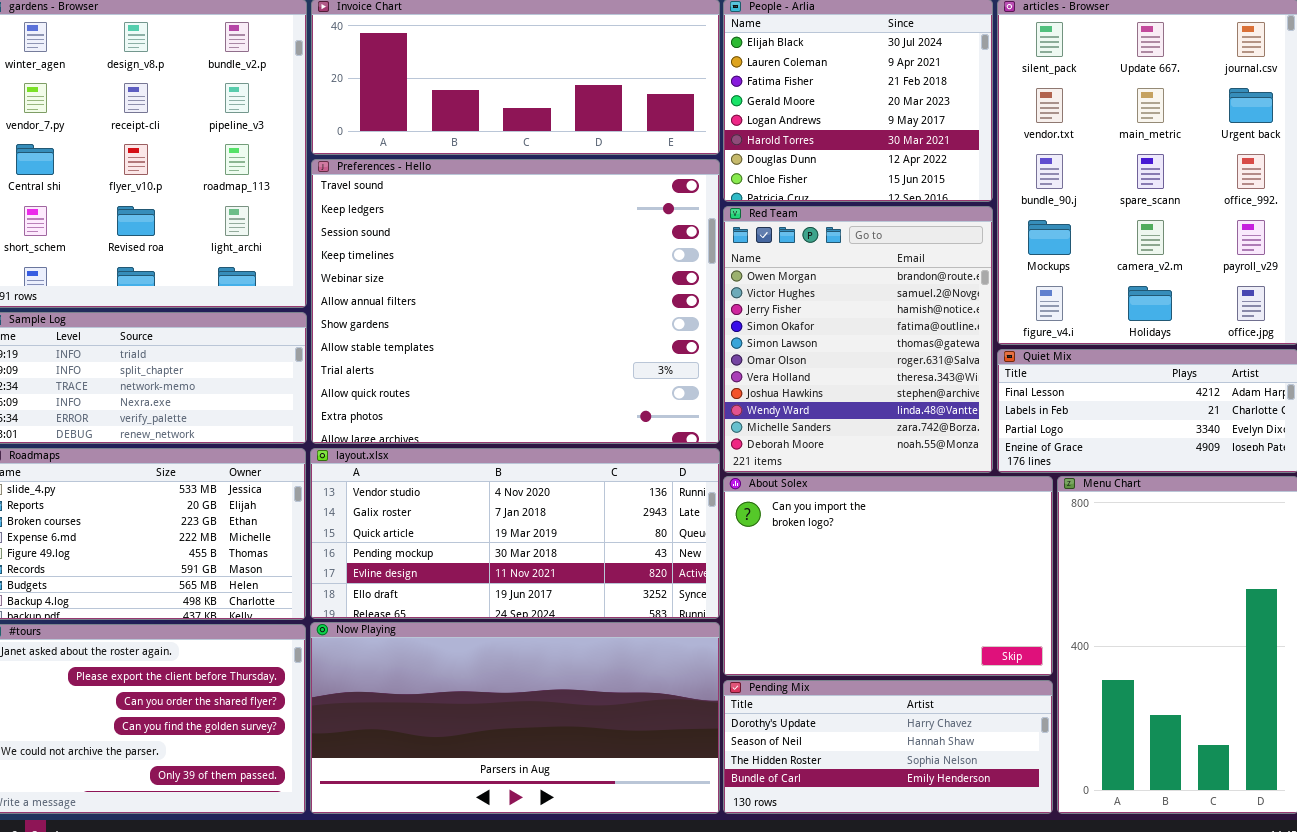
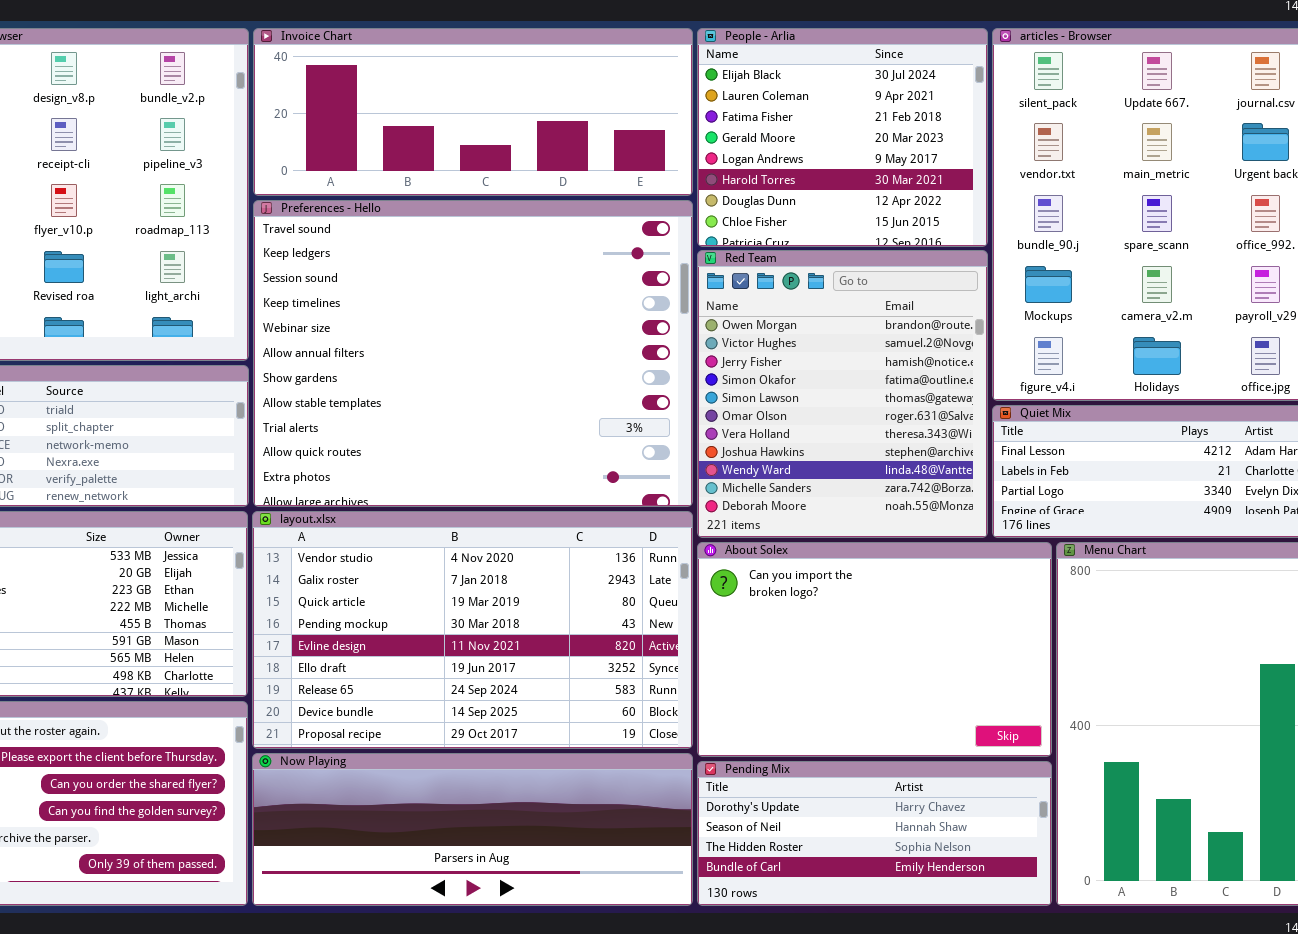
layout.xlsx: [310,448,720,619] -> [252,511,693,749], resized
Now Playing: [310,622,720,814] -> [252,753,693,906], resized

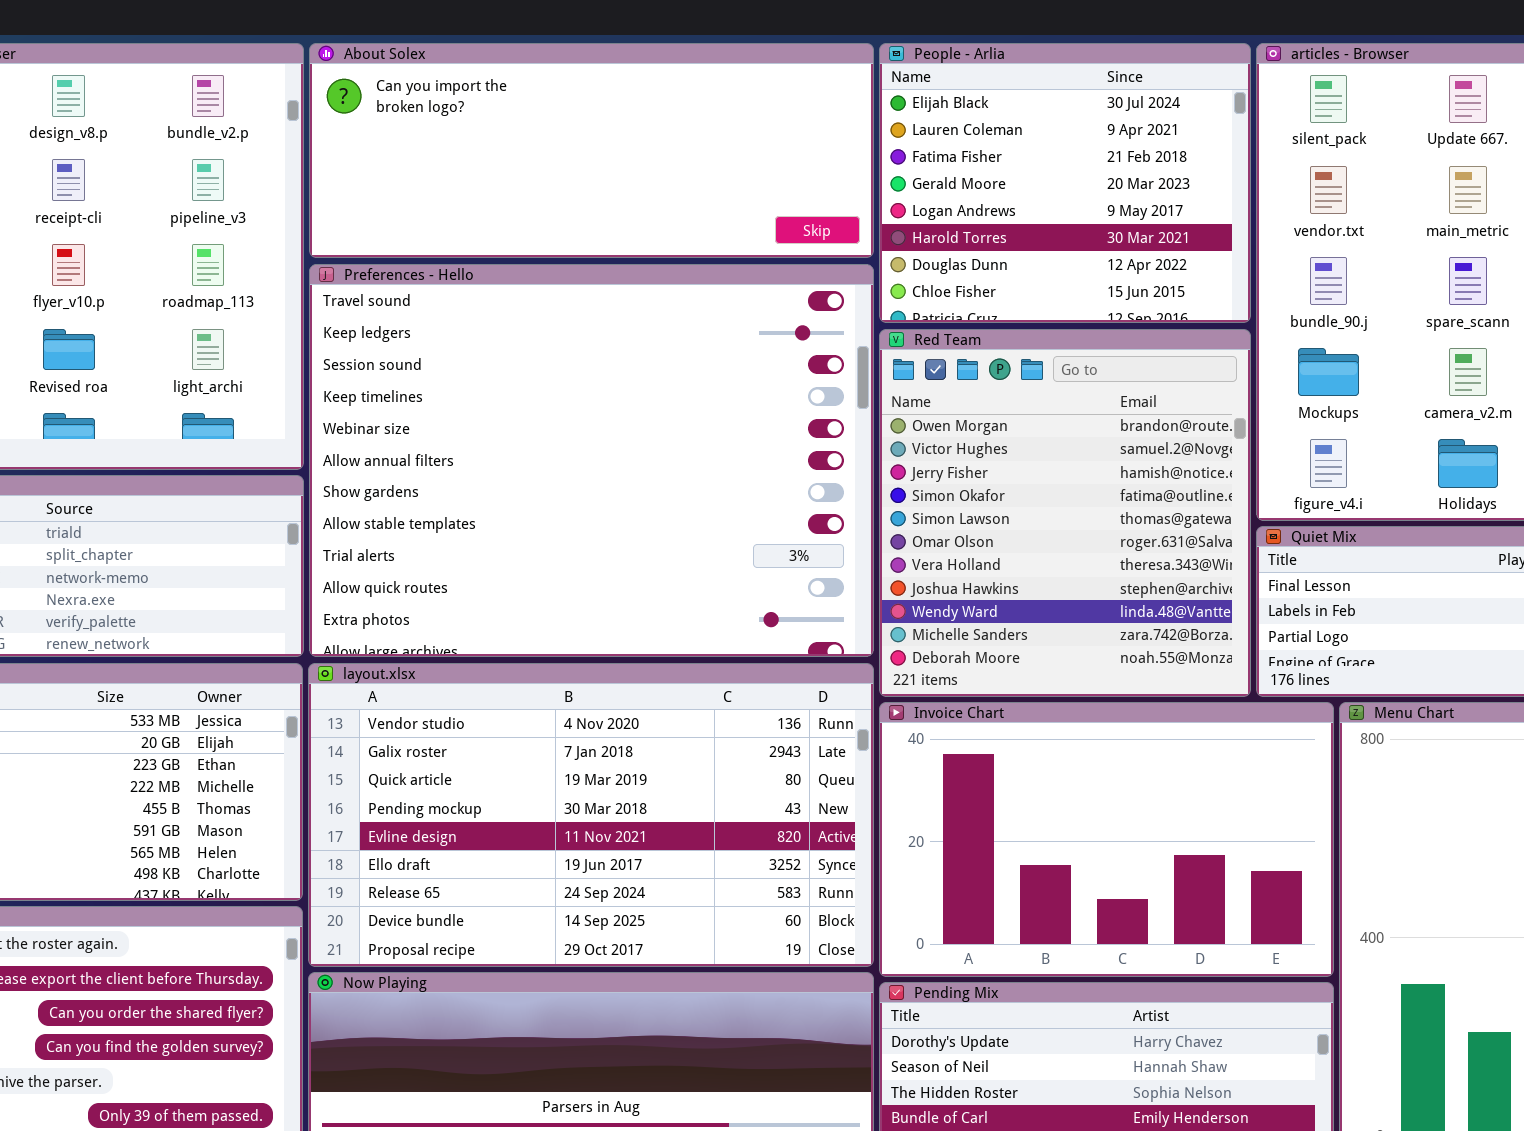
Invoice Chart: [253,28,693,196] -> [879,702,1334,977], moved, resized
About Solex: [697,542,1052,757] -> [309,43,874,258], moved, resized

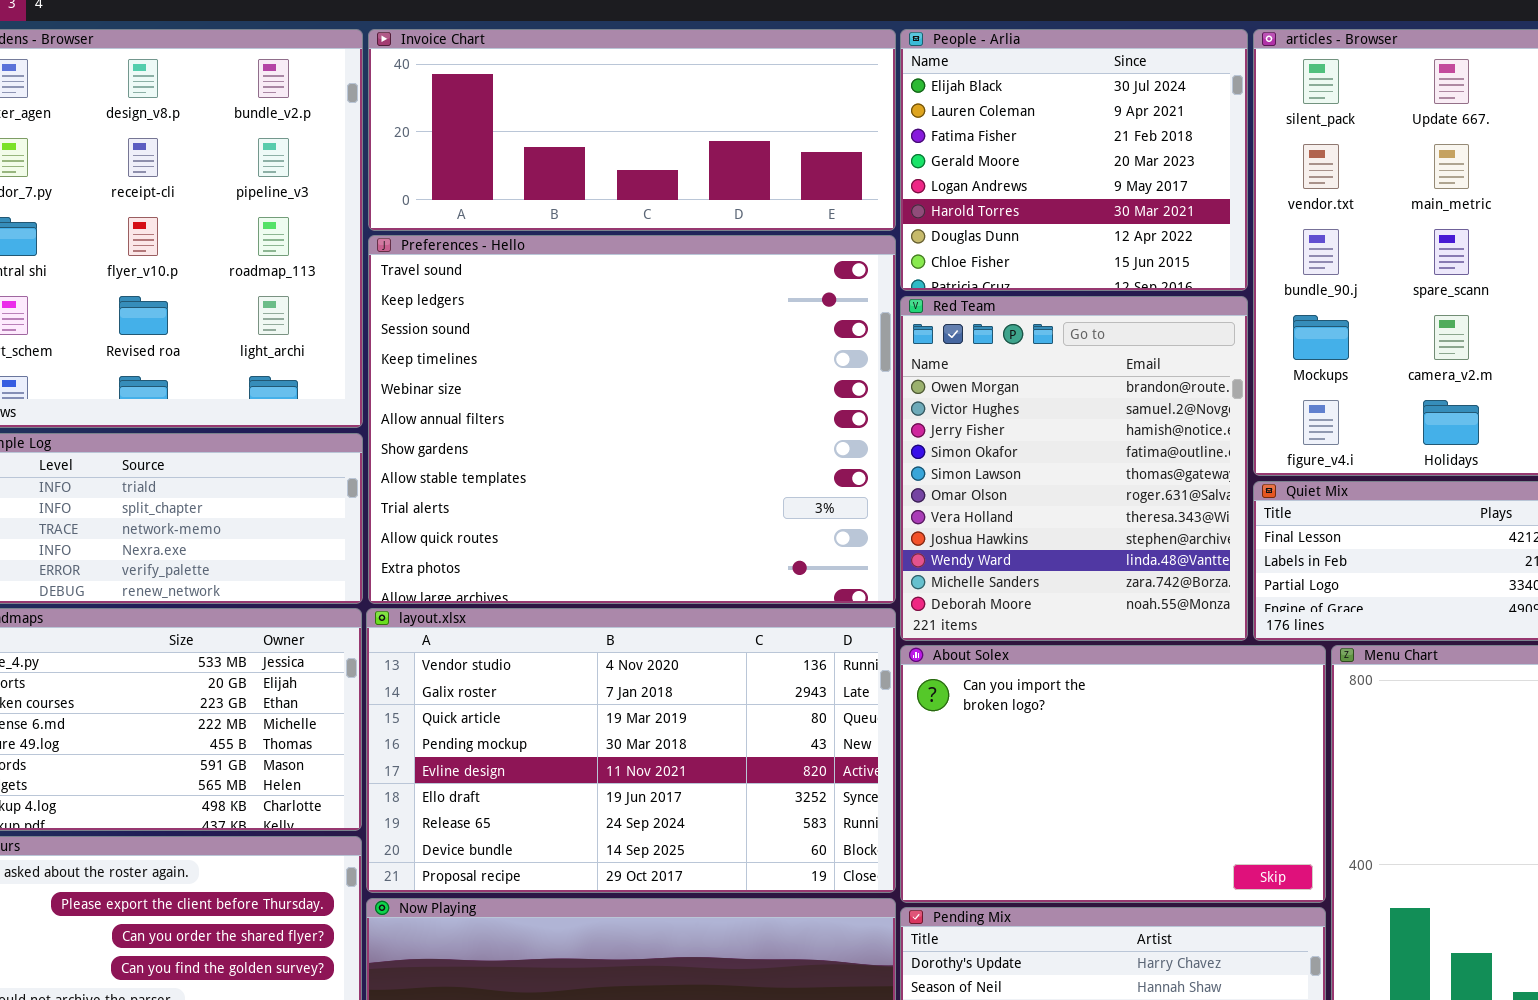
About Solex: [309,43,874,258] -> [900,645,1326,903], moved, resized
Invoice Chart: [879,702,1334,977] -> [368,29,896,231], moved, resized

